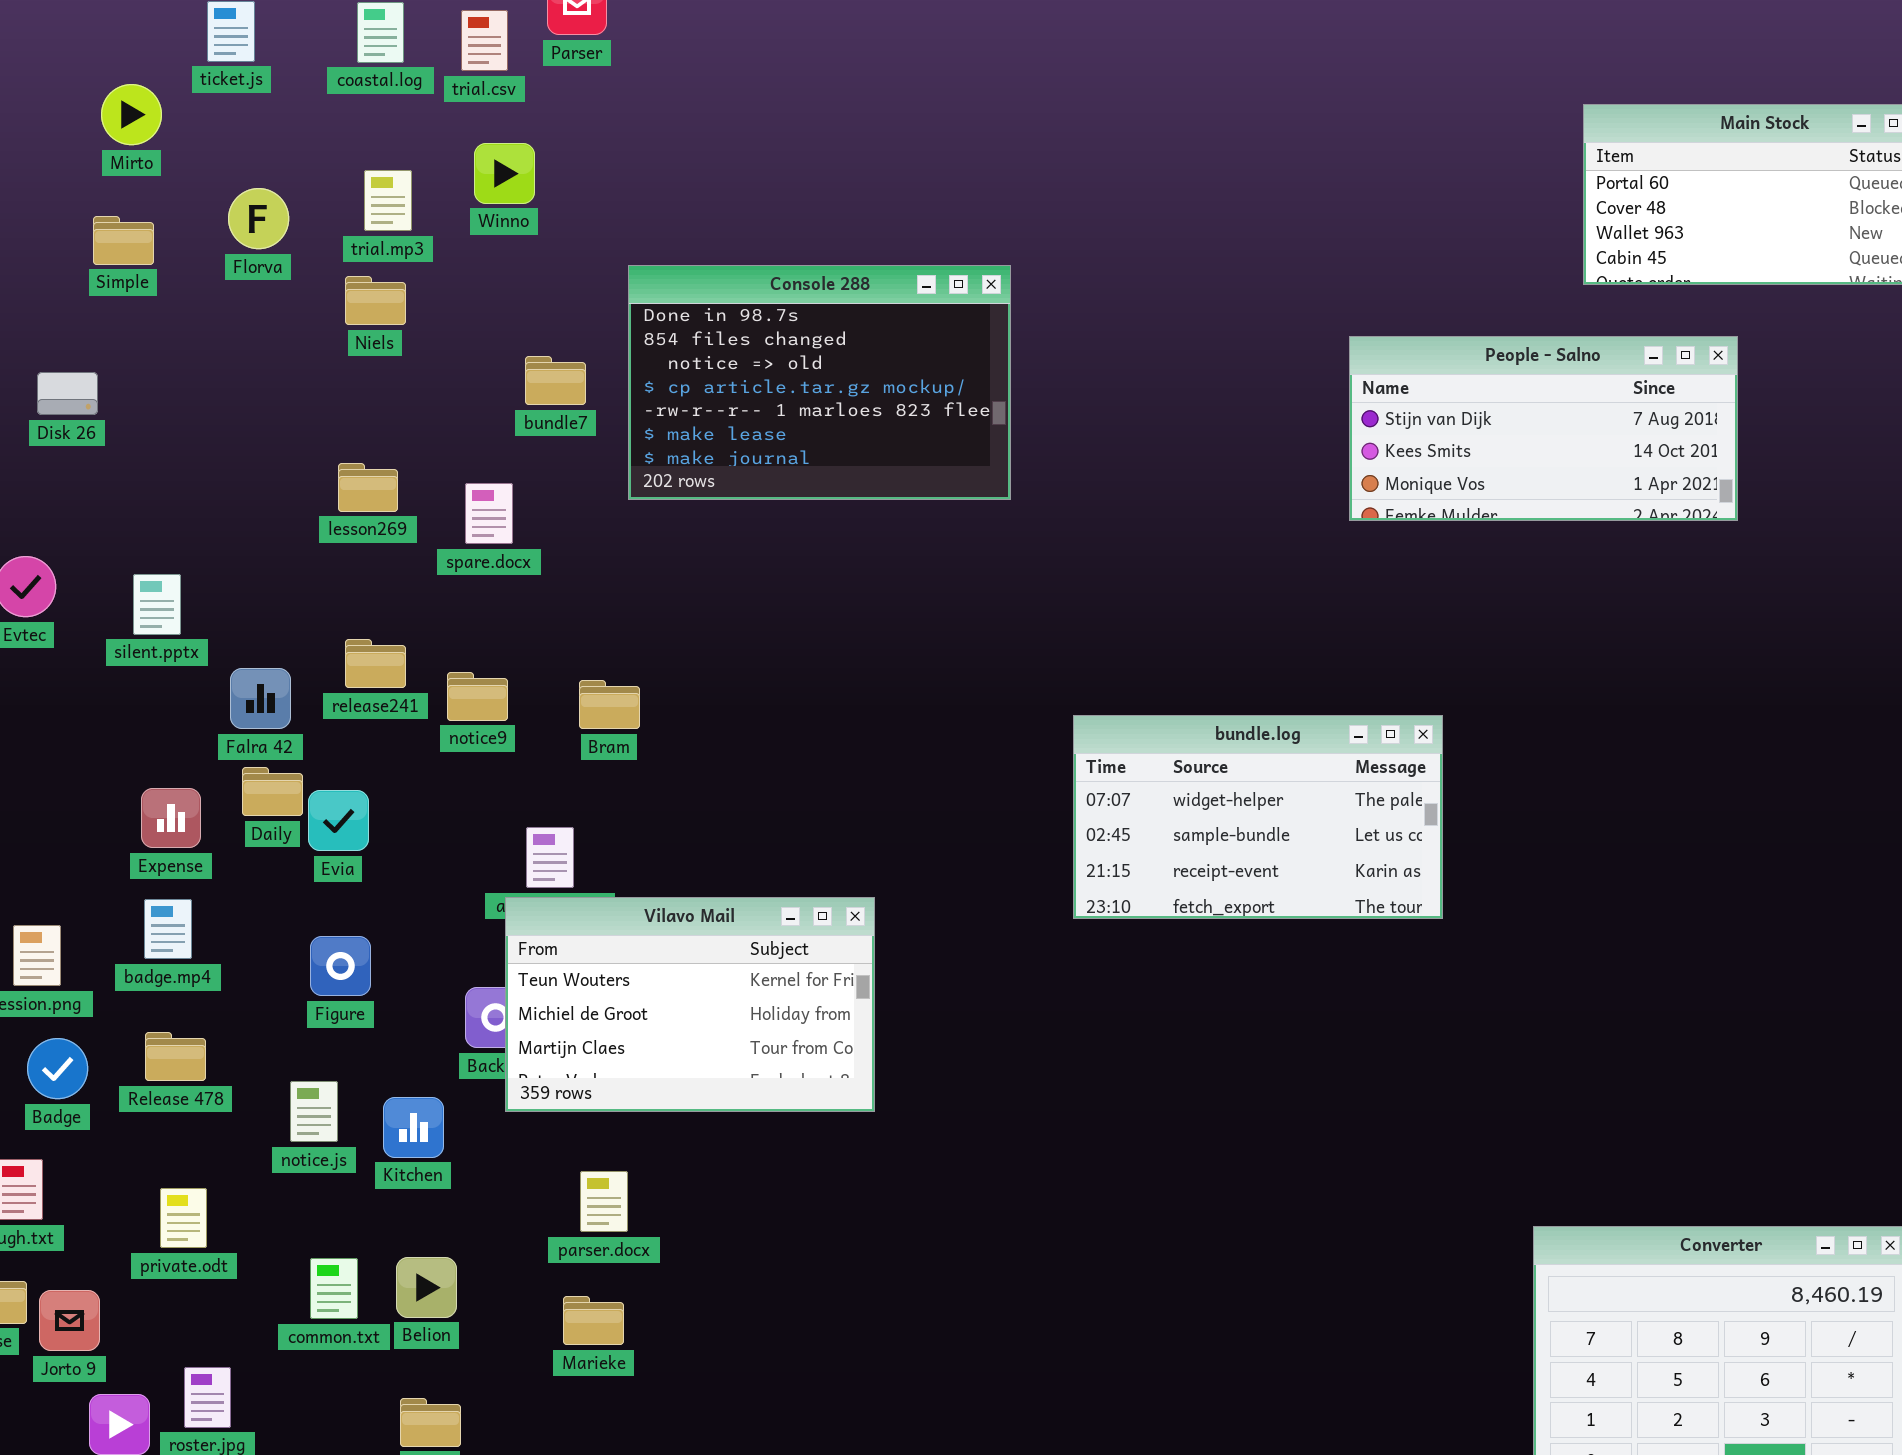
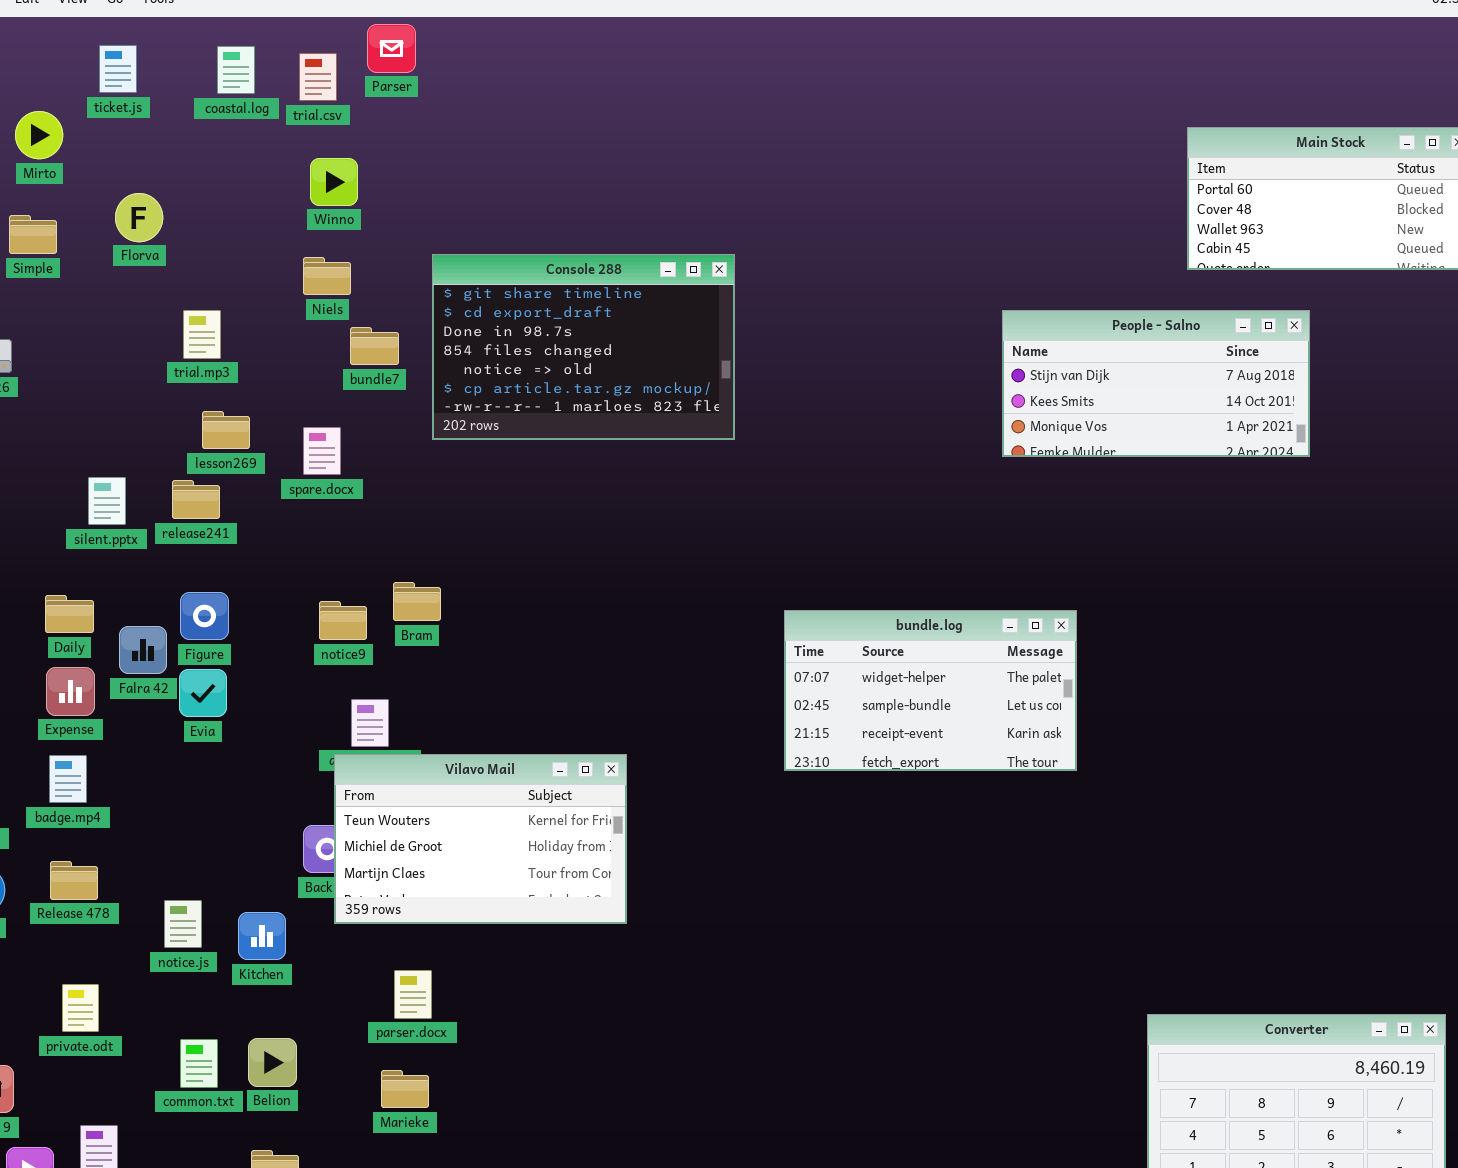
trial.mp3: [364,170,412,231] -> [183,310,221,359], moved
Console 288: [628,265,1011,500] -> [432,254,735,440], scrolled up 2 rows
Niels: [345,276,406,325] -> [303,257,351,295], moved
silent.pptx: [133,574,181,635] -> [88,477,126,525], moved
release241: [345,639,406,688] -> [172,480,220,519], moved
Falra 42: [230,668,291,729] -> [119,626,167,674], moved
notice9: [447,672,508,721] -> [319,601,367,640], moved
Daily: [242,767,303,816] -> [45,595,94,633], moved
Figure: [310,936,371,996] -> [180,592,229,640], moved

